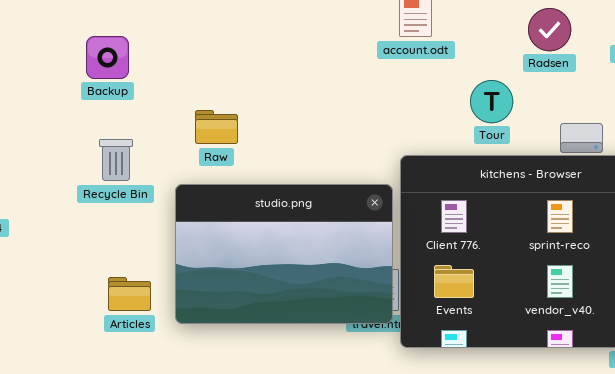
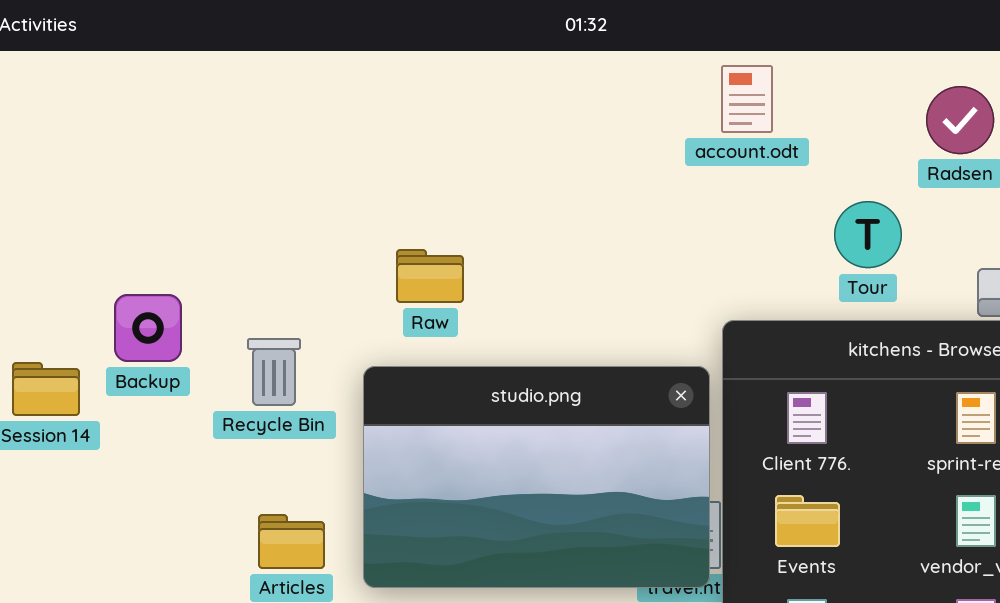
Backup: [86,36,129,79] -> [114,294,182,362], moved
Recycle Bin: [99,139,133,181] -> [247,338,301,406], moved

